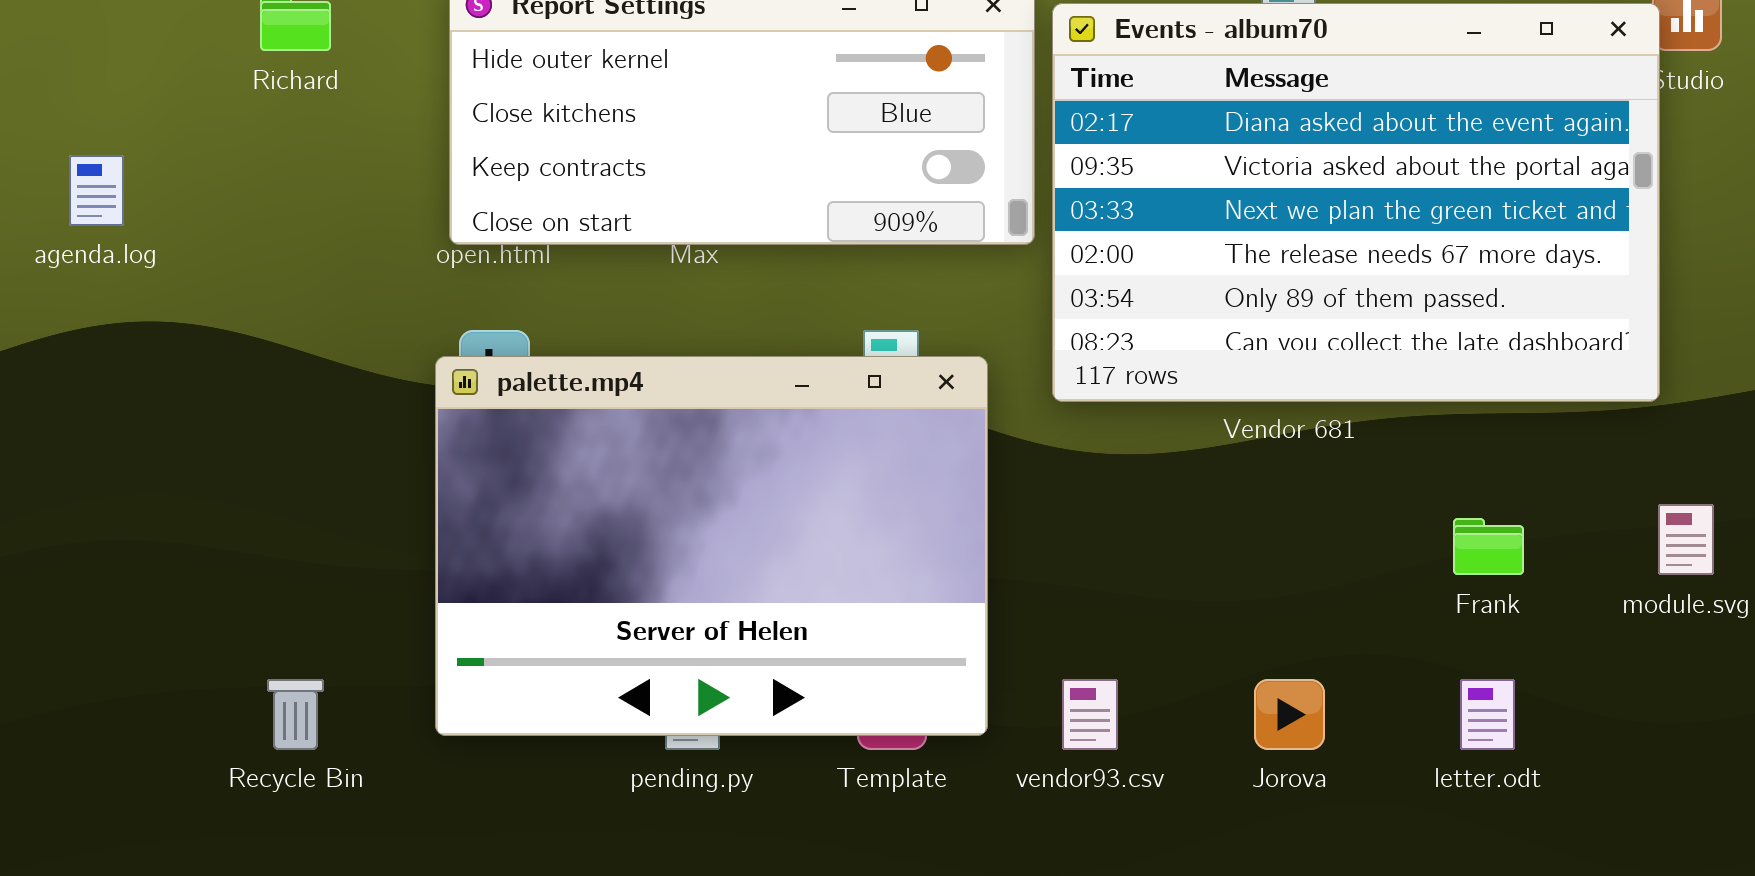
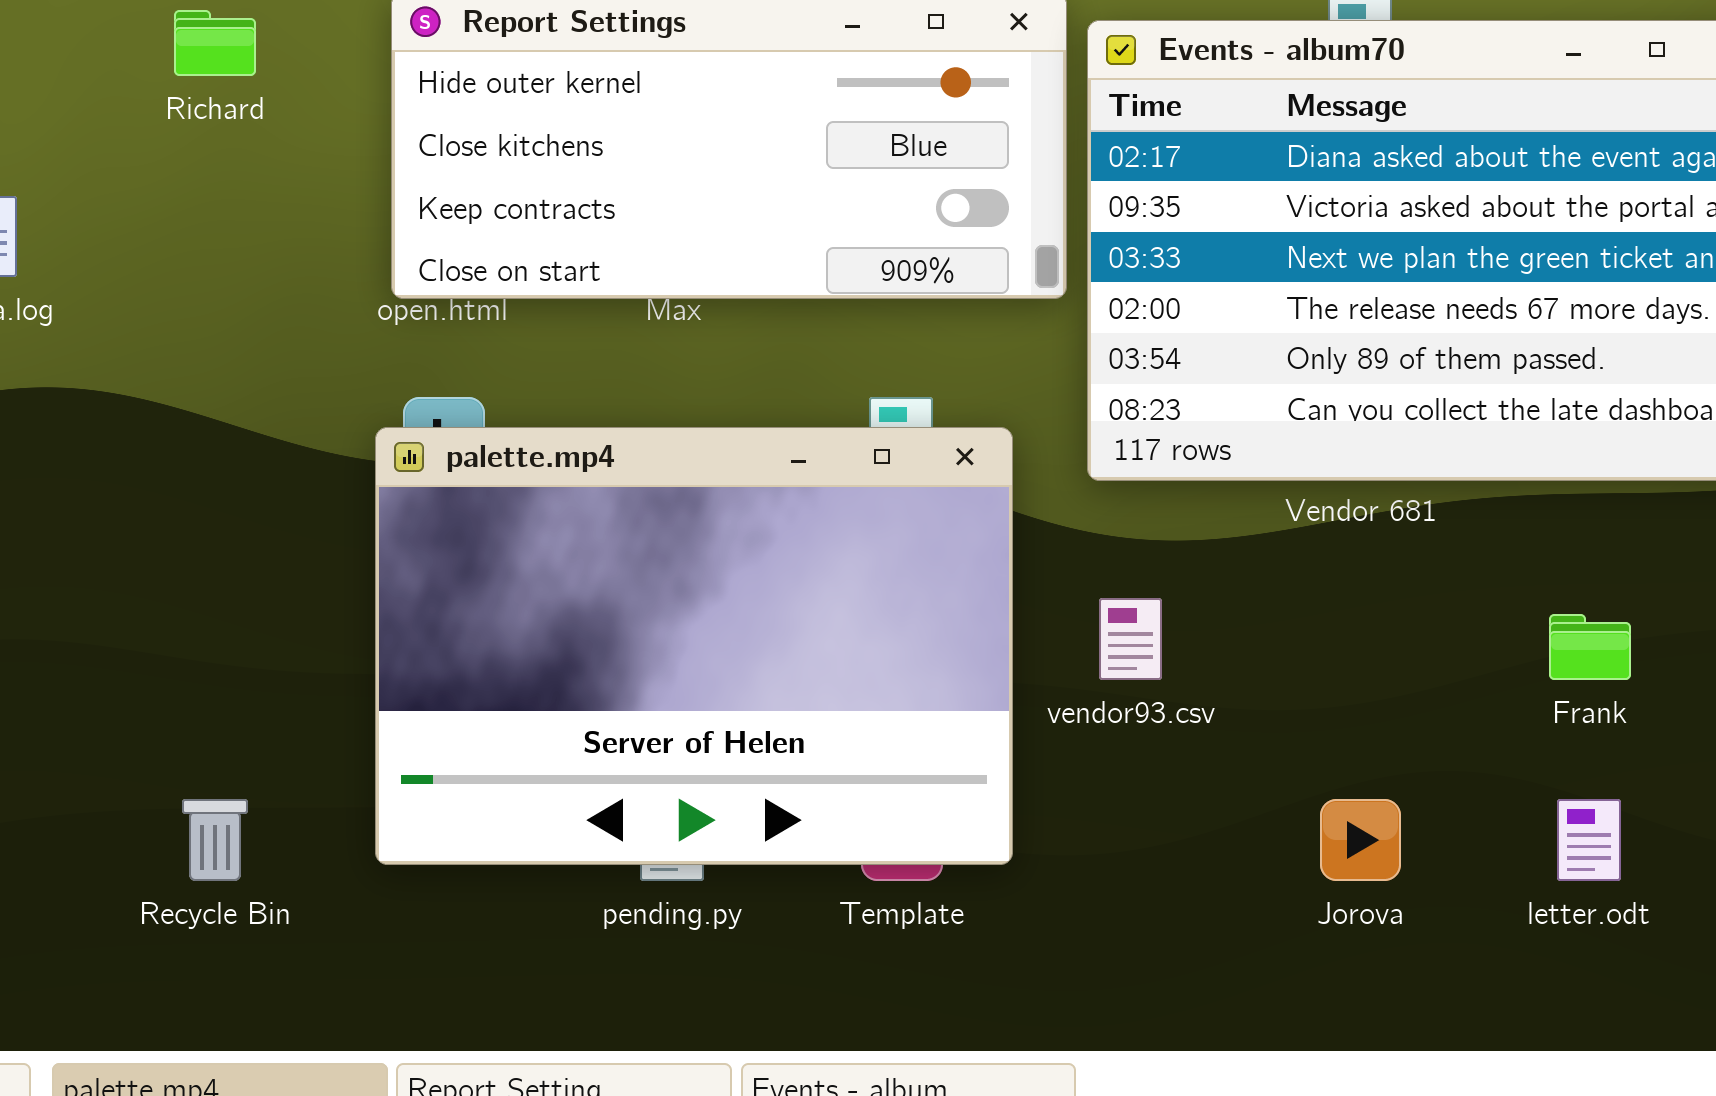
vendor93.csv: [1062,679,1118,750] -> [1099,598,1162,680], moved

